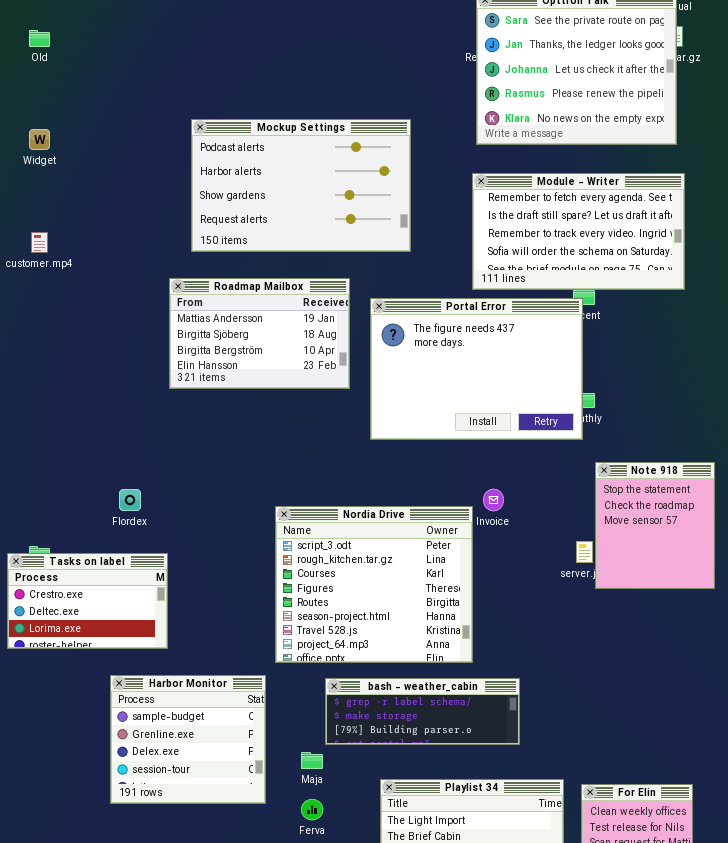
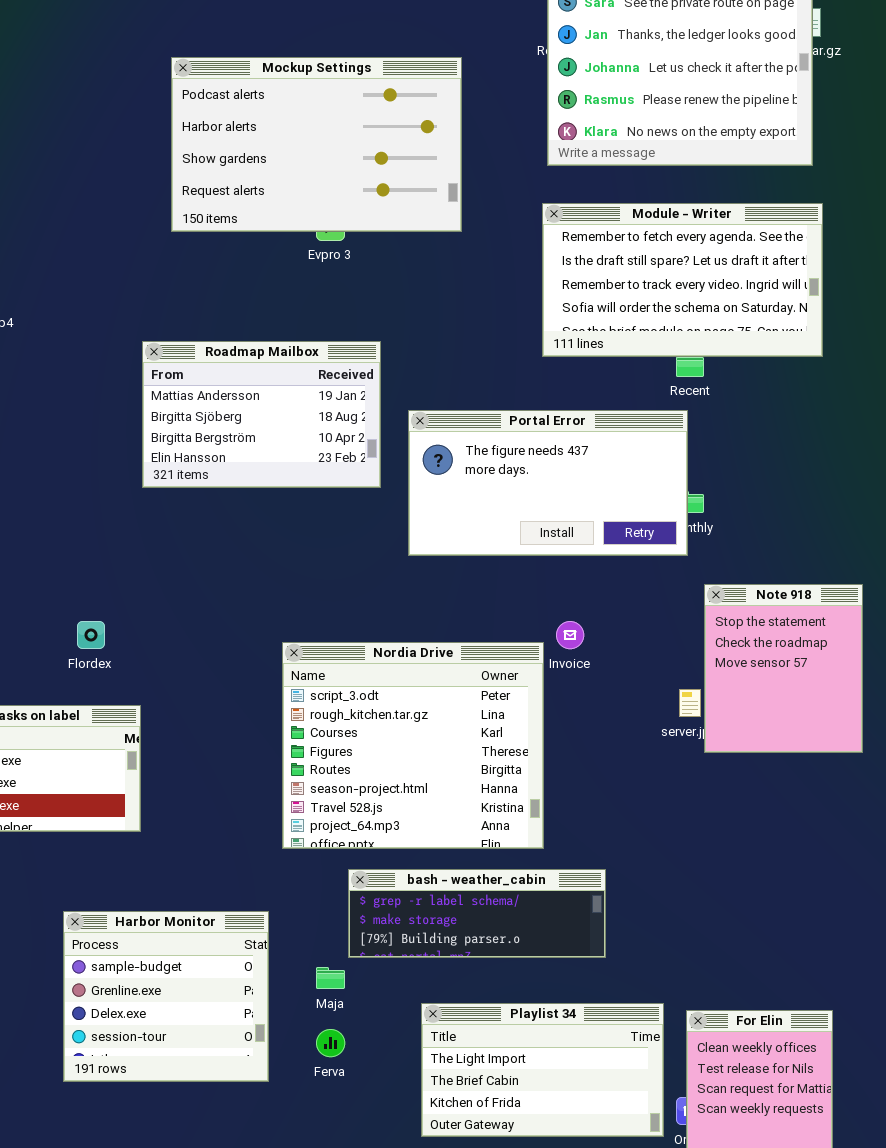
Mockup Settings: [191,119,411,252] -> [171,57,462,232], moved
Portal Error: [370,298,583,440] -> [408,410,688,556], resized
Harbor Monitor: [110,675,266,804] -> [63,911,269,1082], moved

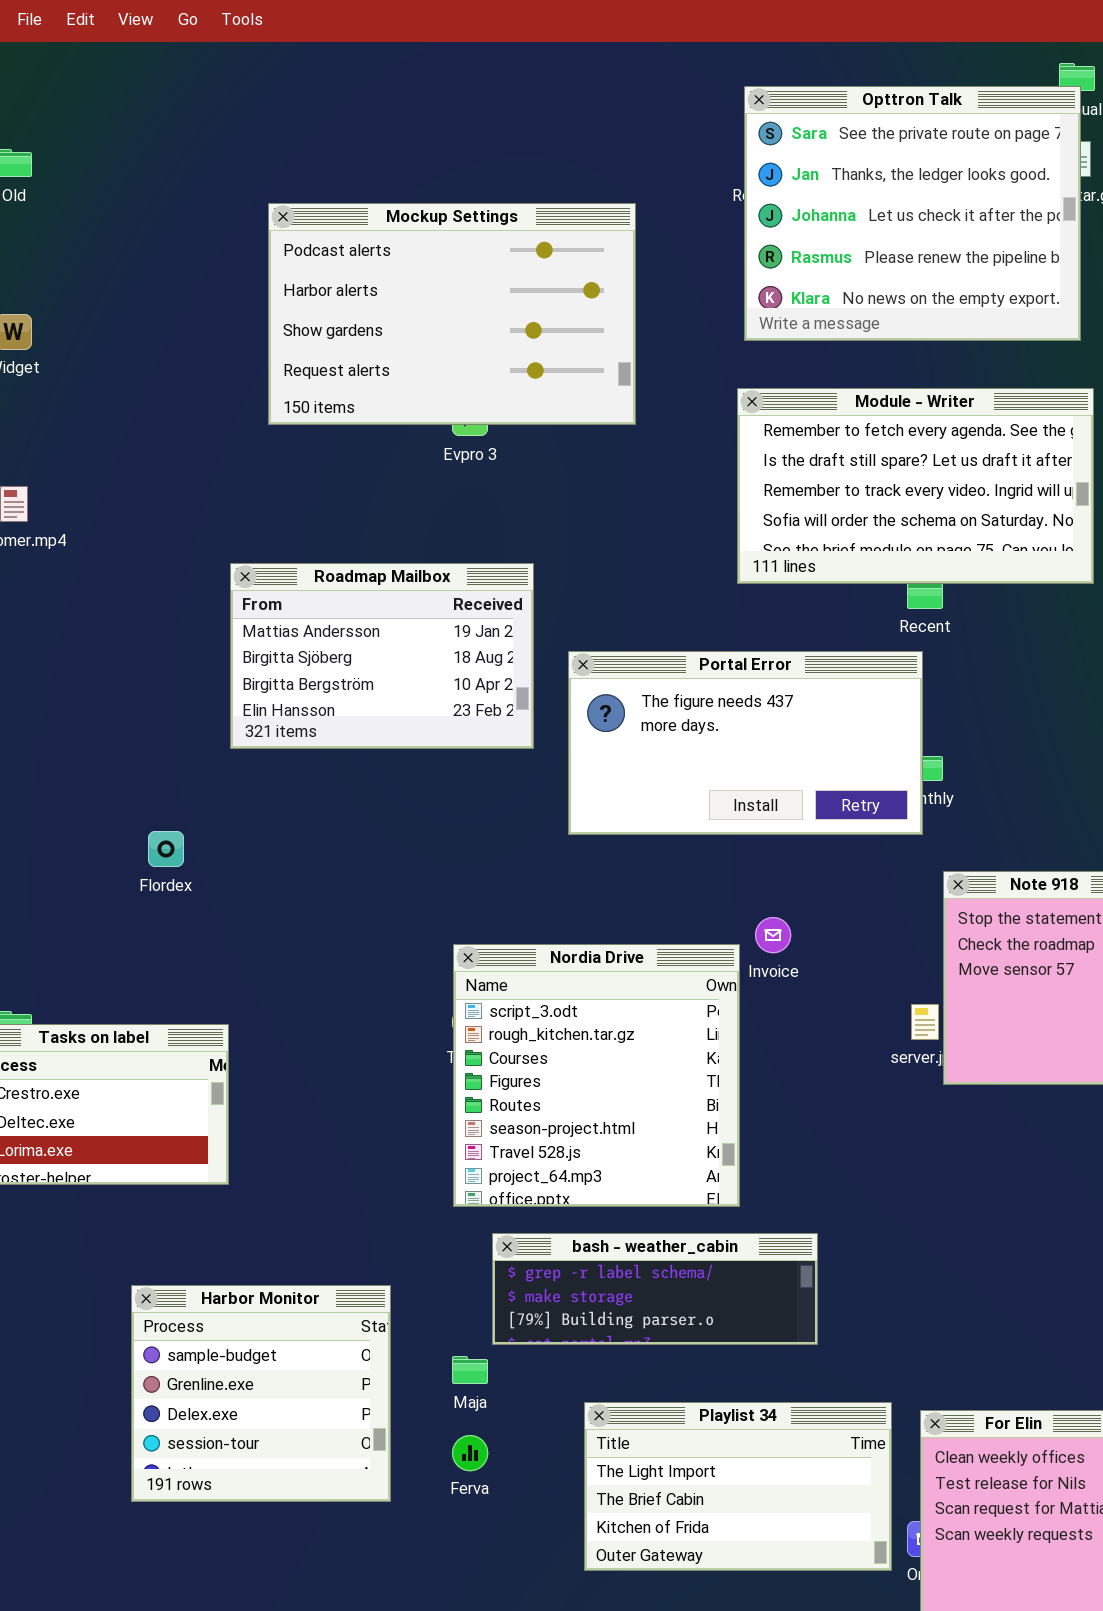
Flordex: [77,621,105,649] -> [148,831,184,867], moved
Nordia Drive: [282,642,544,849] -> [453,944,740,1207], resized

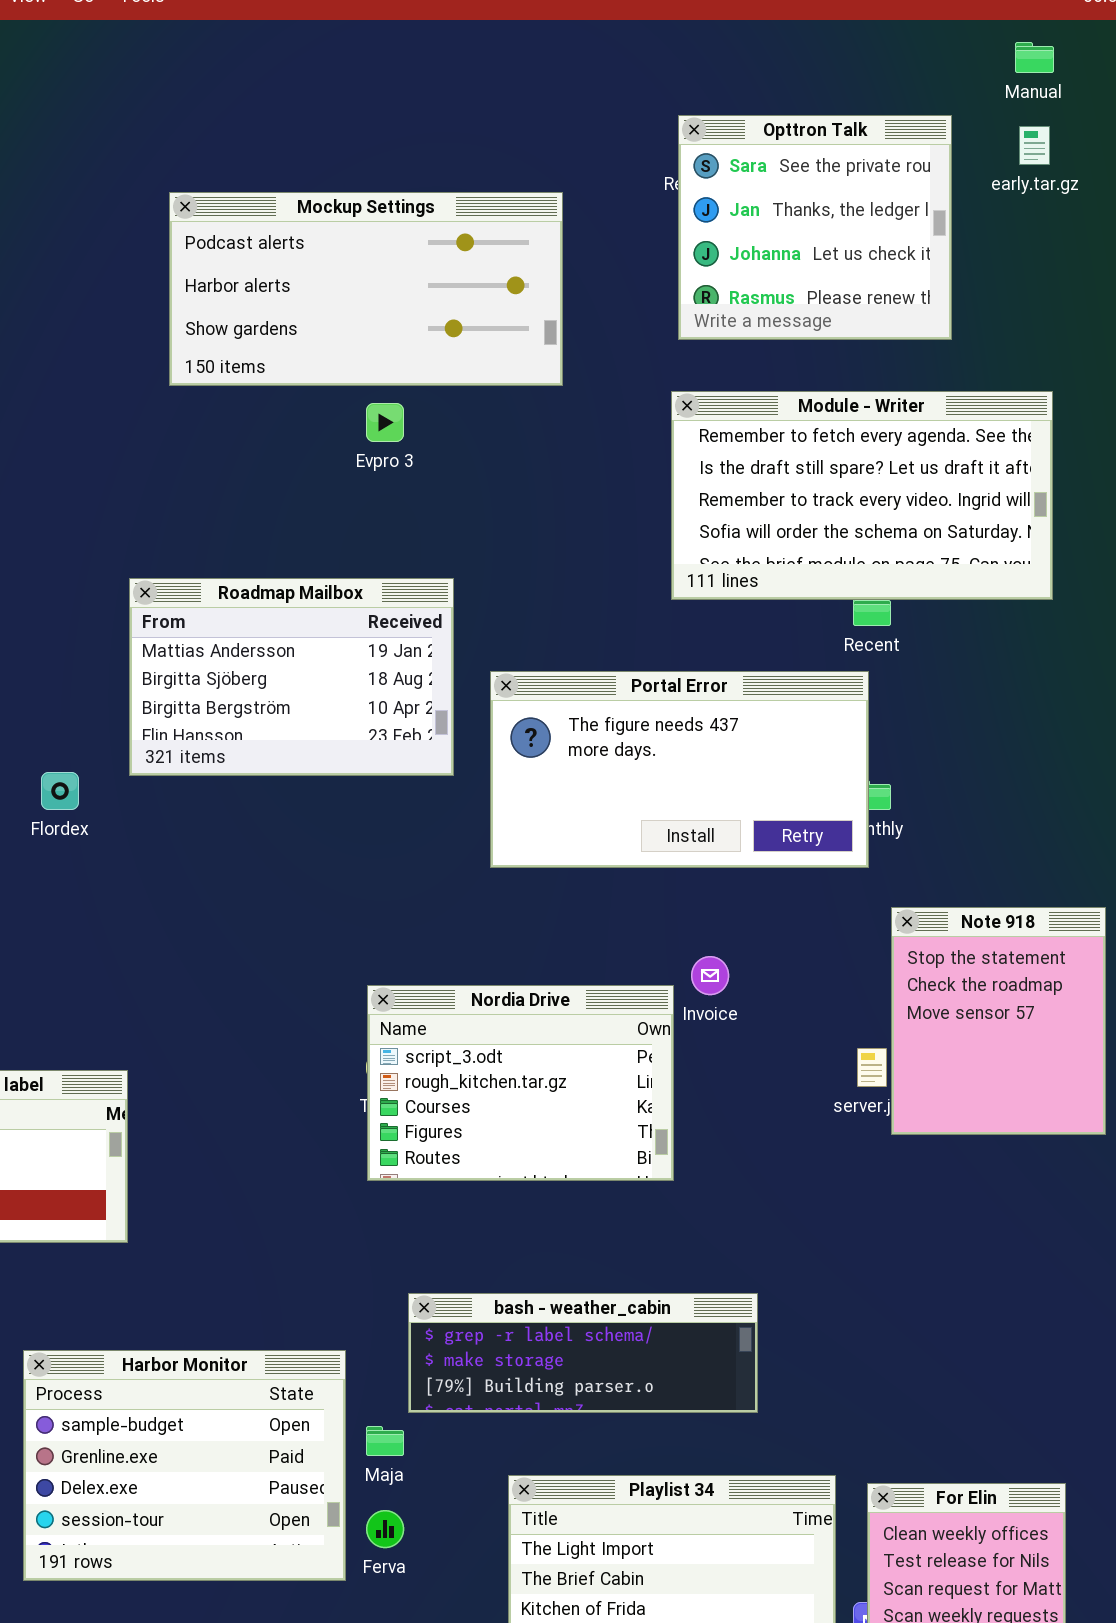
Opttron Talk: [744,86,1081,341] -> [678,115,952,340], resized
Mockup Settings: [268,203,636,425] -> [169,192,563,386], resized
Flordex: [148,831,184,867] -> [41,772,79,810], moved
Nordia Drive: [453,944,740,1207] -> [367,985,674,1181], resized
Harbor Monitor: [131,1285,391,1502] -> [23,1350,346,1581], resized

